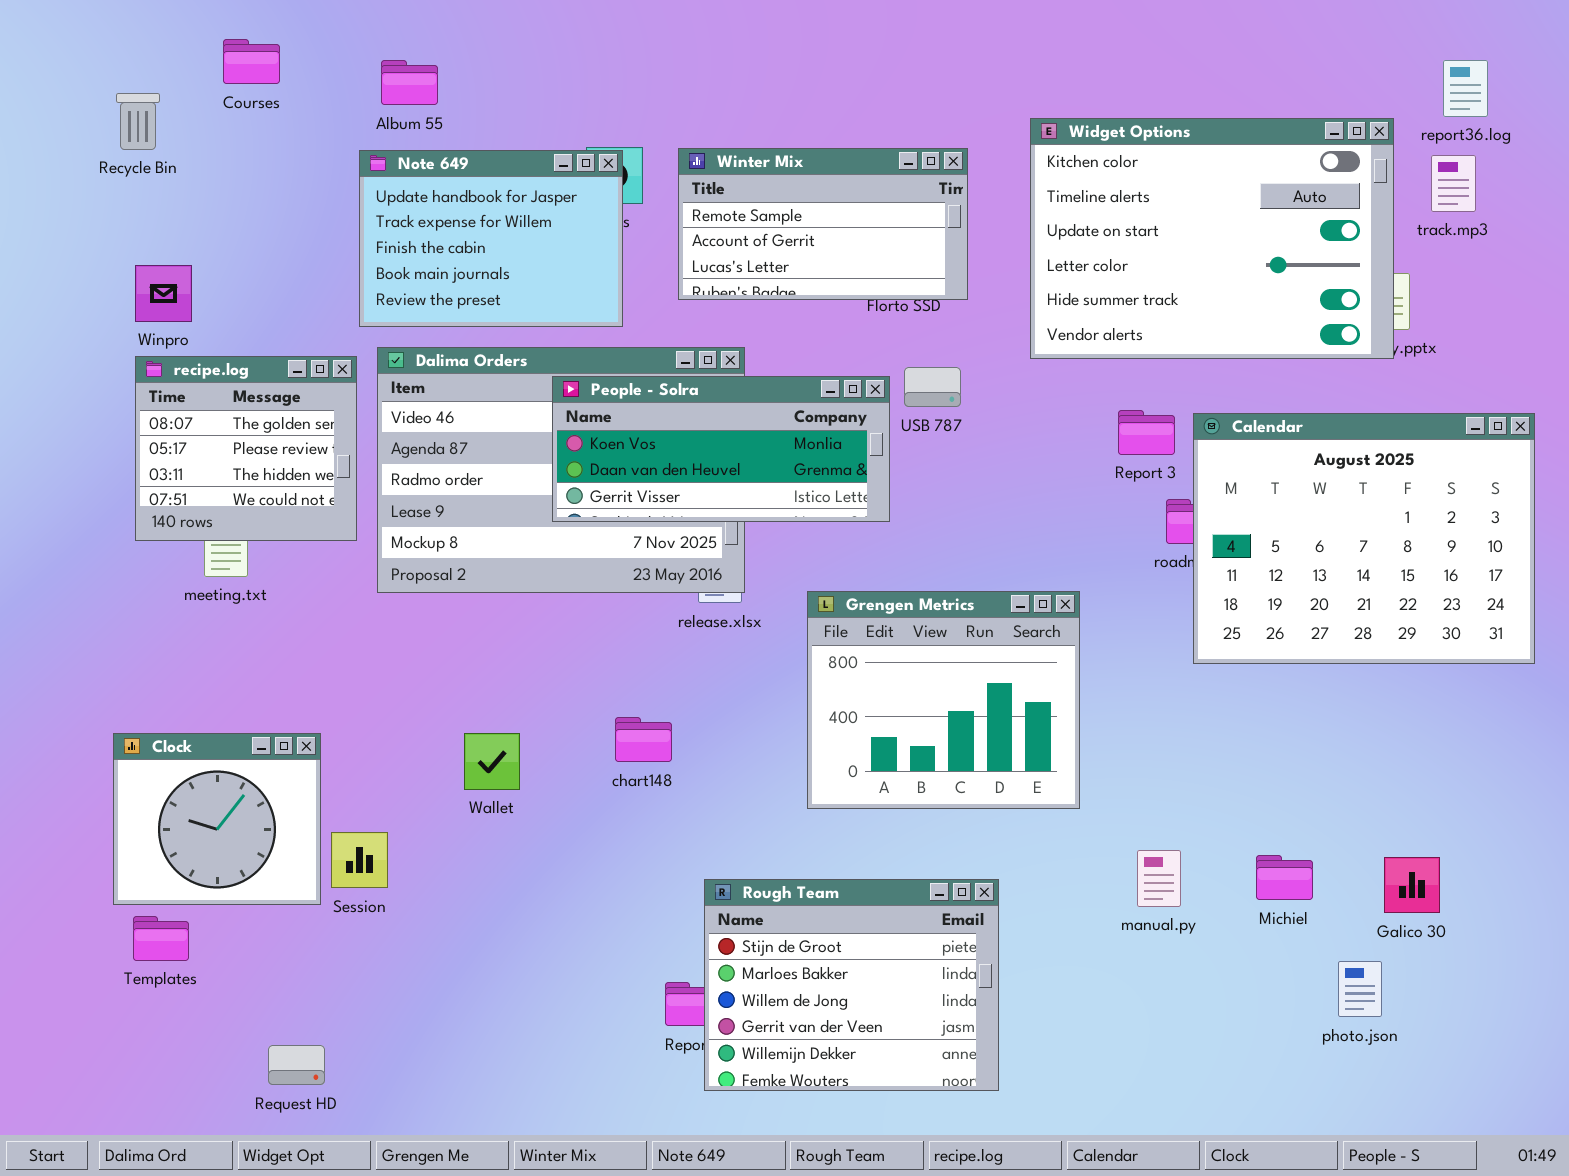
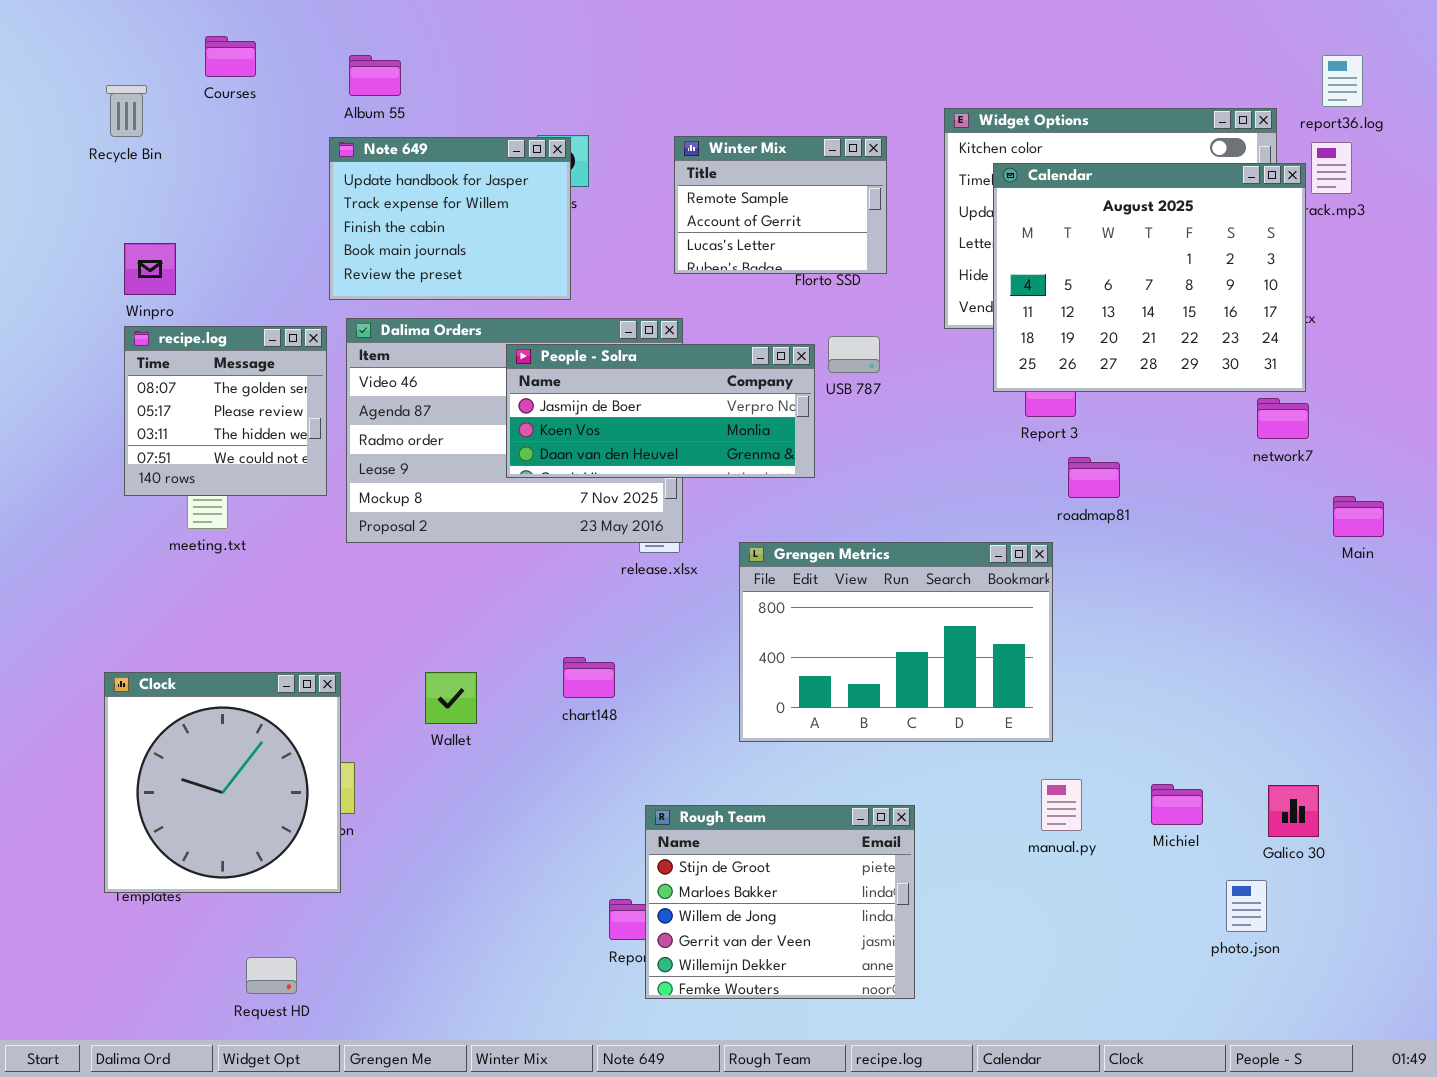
Winter Mix: [678,148,968,300] -> [674,136,887,274], resized
People - Solra: [552,376,890,522] -> [506,344,815,478], scrolled up 1 row
Calendar: [1193,413,1535,664] -> [993,163,1306,392], moved
Grengen Metrics: [807,591,1080,809] -> [739,542,1053,742], resized
Clock: [113,733,321,905] -> [104,672,341,893], resized

